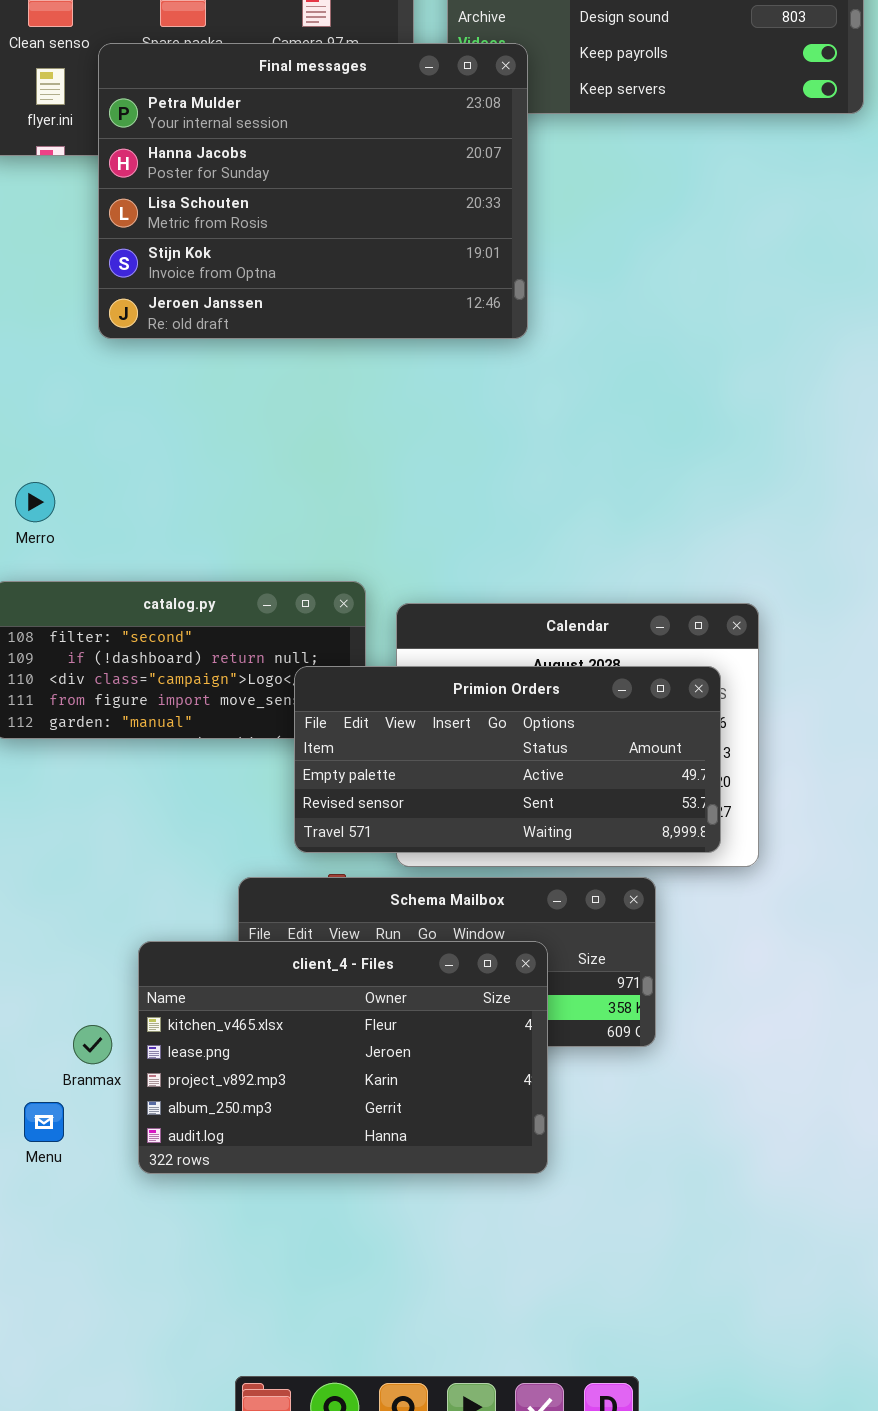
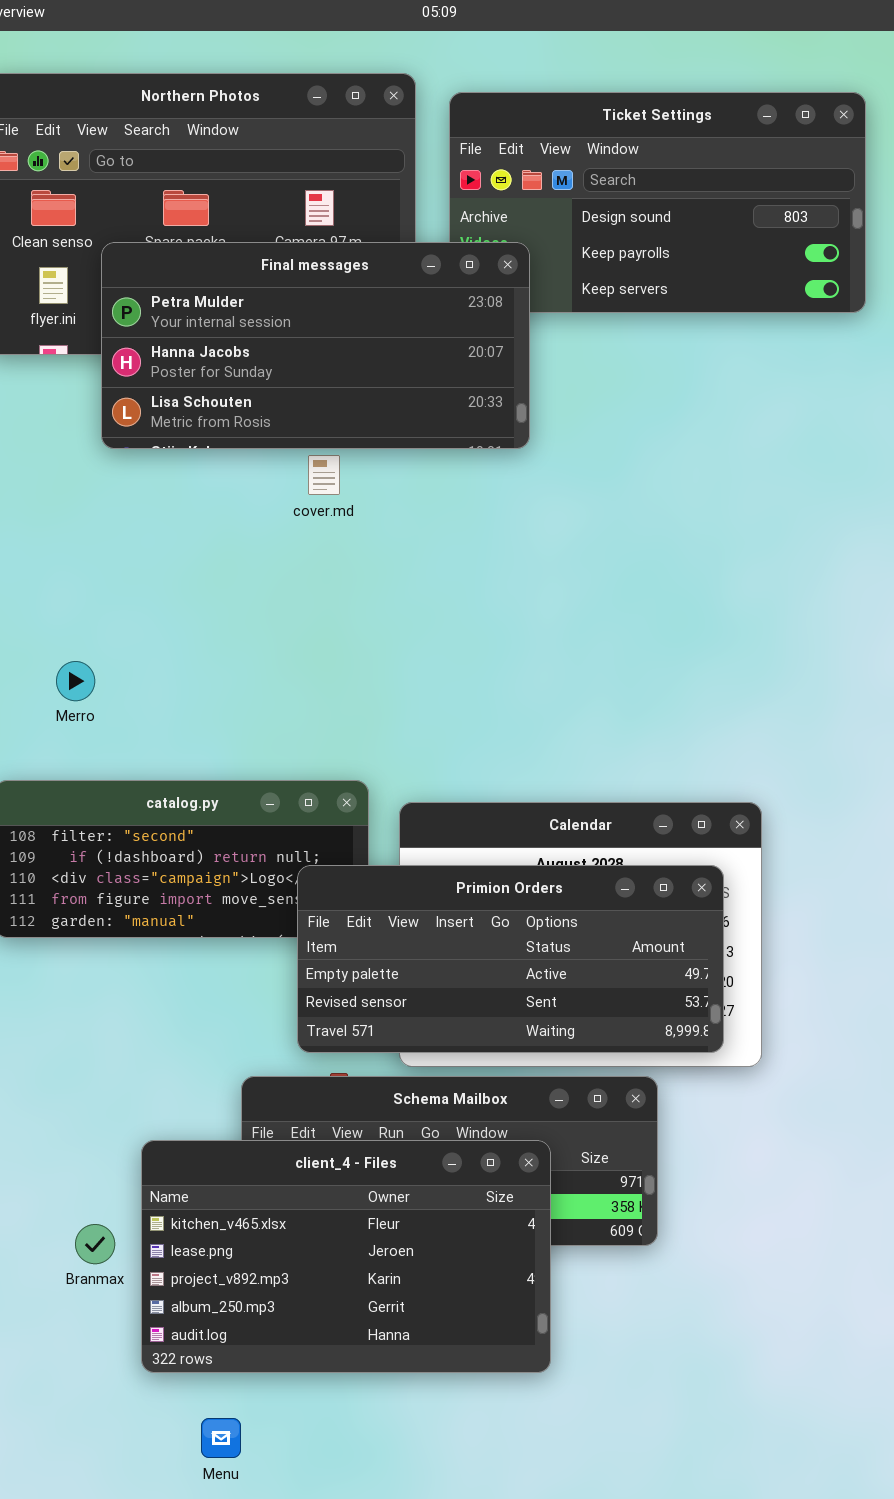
Final messages: [98,43,528,339] -> [101,242,530,449], resized
Merro: [15,482,55,522] -> [56,661,95,701], moved
Menu: [24,1102,64,1142] -> [201,1418,241,1458], moved

